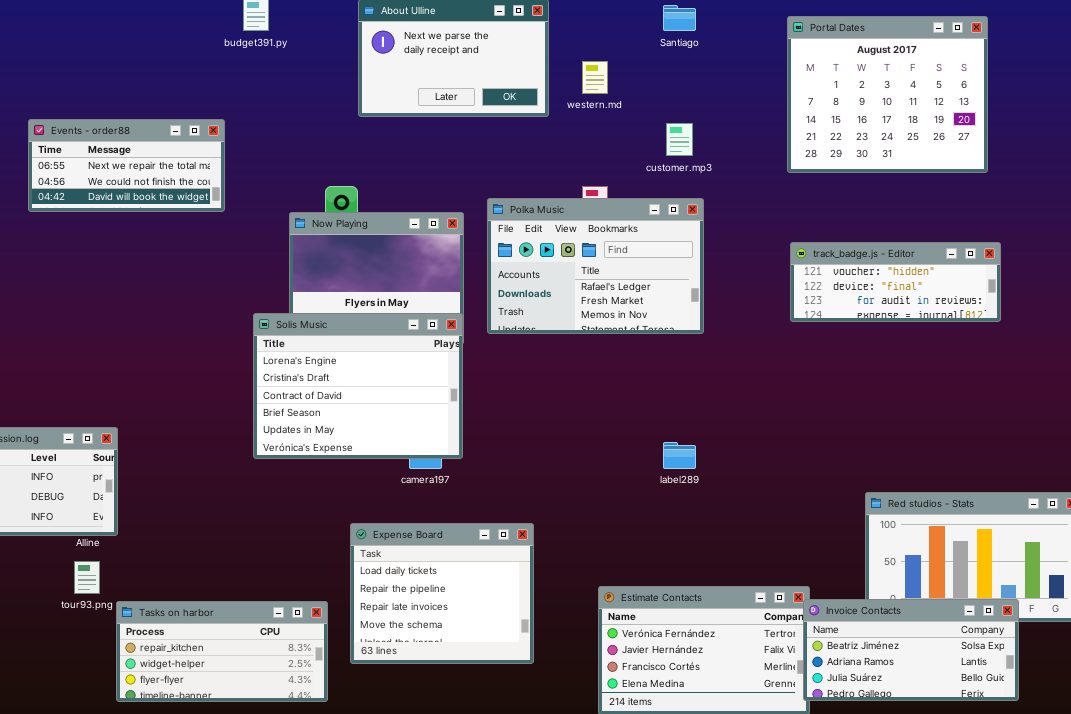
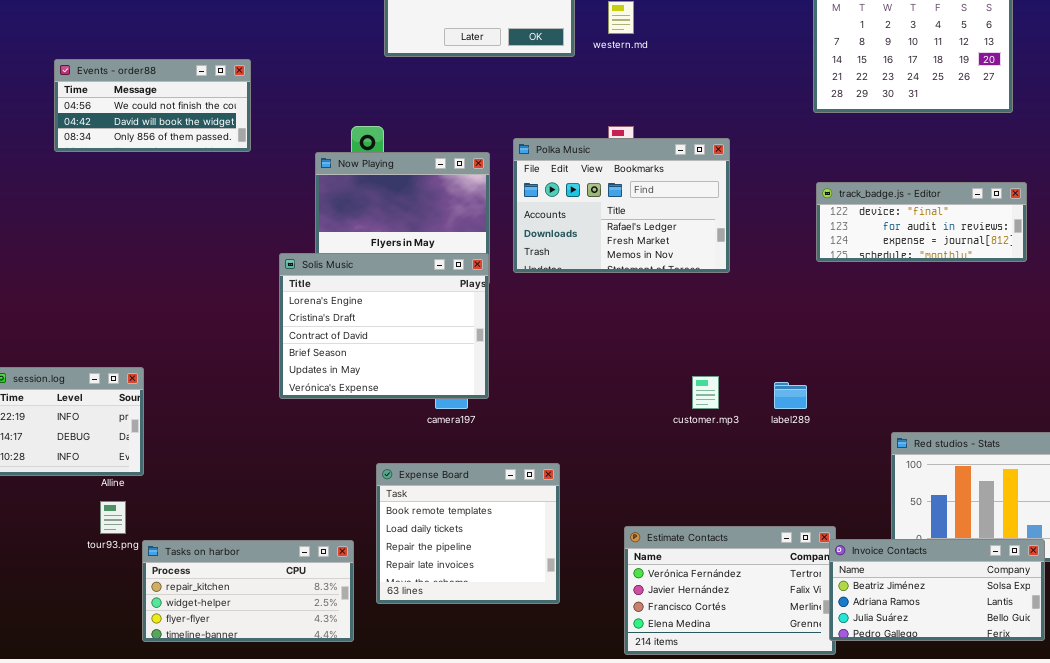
Events - order88: [28,119,225,212] -> [54,59,251,152], scrolled down 1 row
customer.mp3: [666,123,693,156] -> [692,376,719,409], moved
track_badge.js - Editor: [790,242,1001,322] -> [816,182,1027,262], scrolled down 1 row
label289: [663,442,696,469] -> [774,382,807,409], moved
Expense Board: [350,523,534,664] -> [376,463,560,604], scrolled up 1 row

